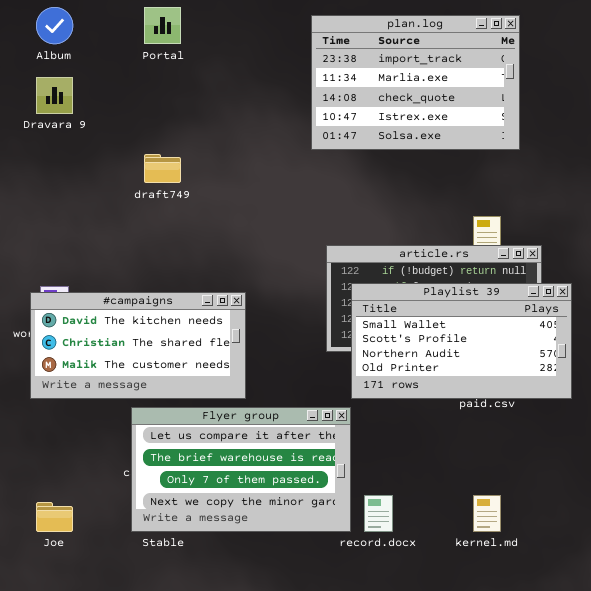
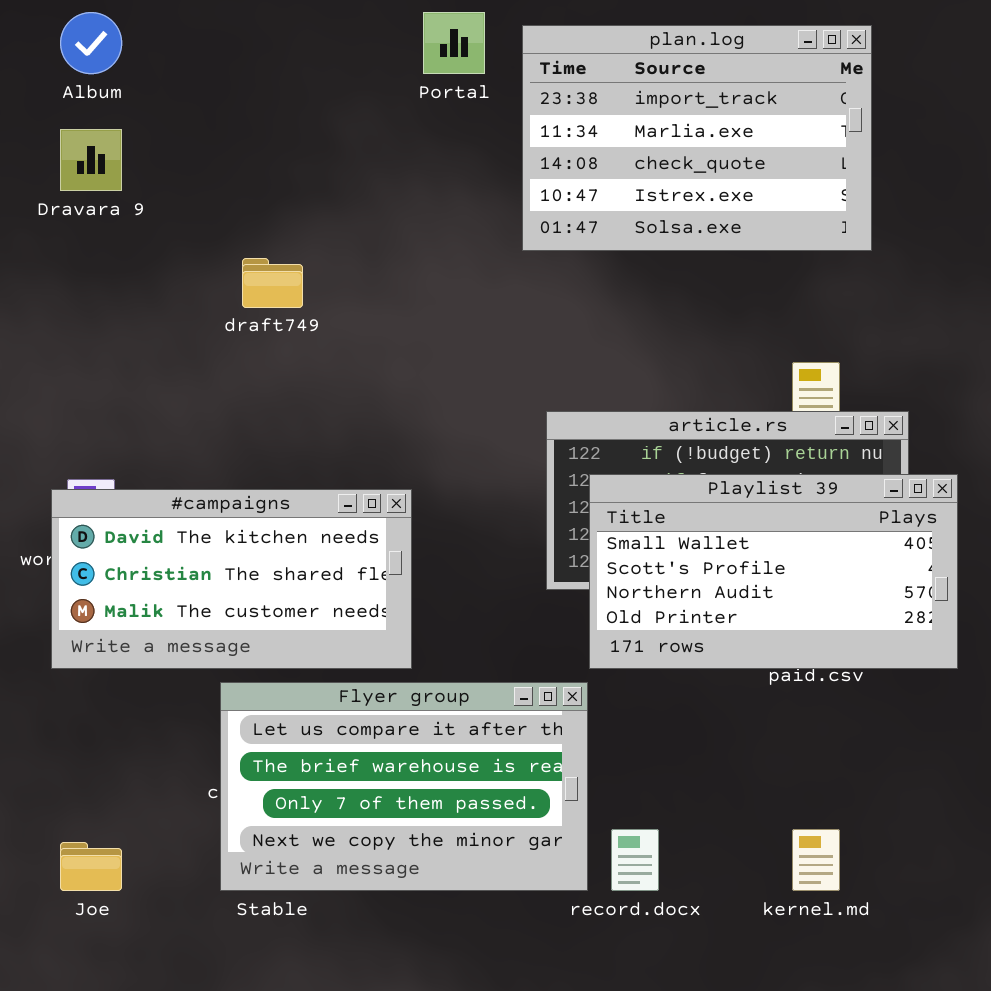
Portal: [144,7,181,44] -> [423,12,485,74], moved

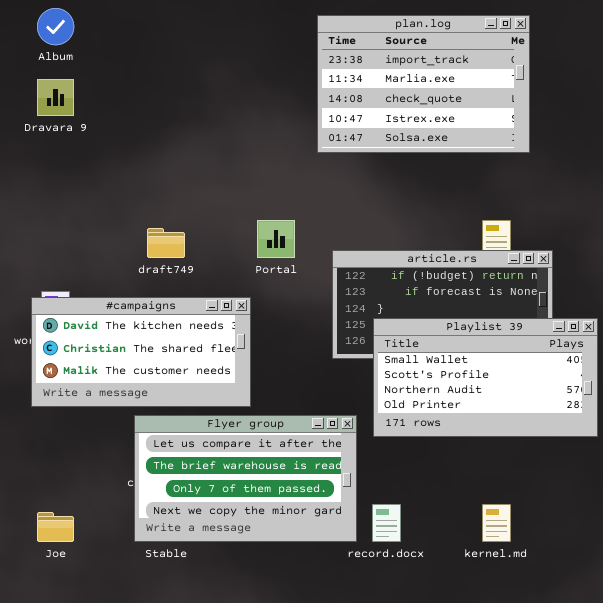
Portal: [423,12,485,74] -> [257,220,295,258], moved
draft749: [242,258,303,308] -> [147,228,185,258], moved
Playlist 39: [589,474,958,669] -> [373,318,598,437], moved

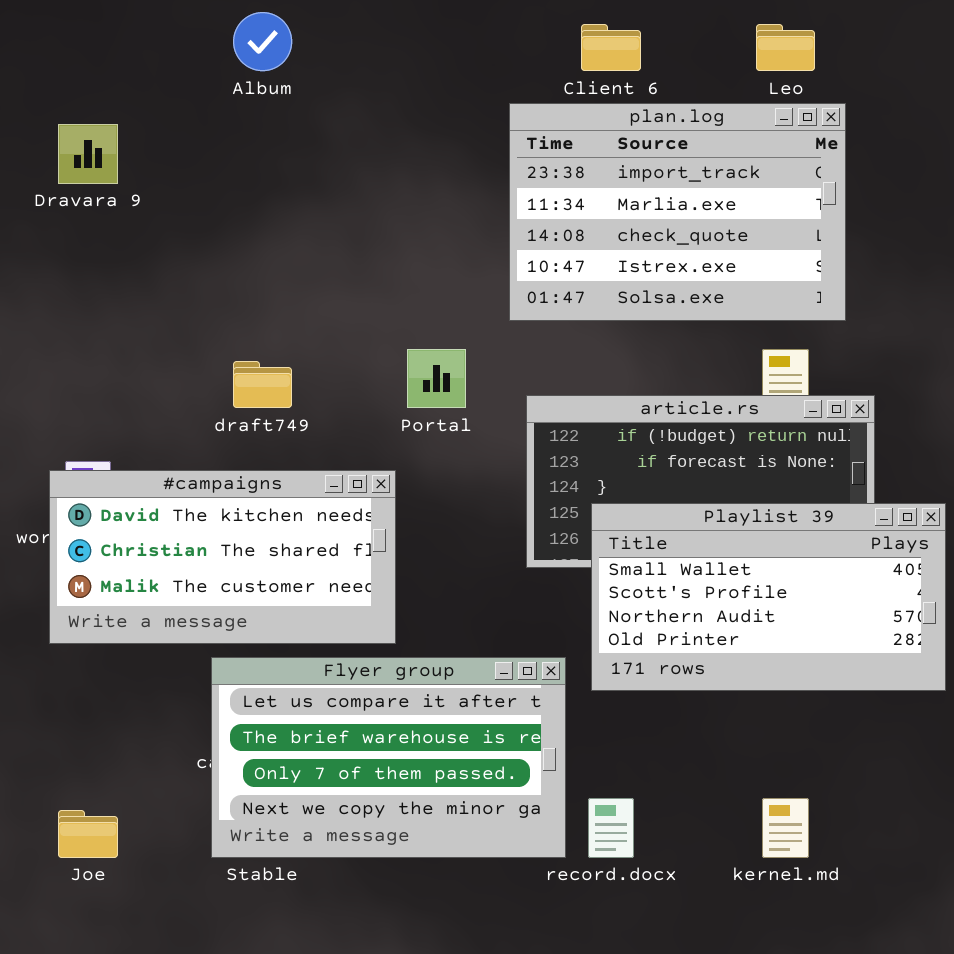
Album: [37,8,74,45] -> [233,12,292,71], moved
plan.log: [317,15,530,153] -> [509,103,846,321], moved

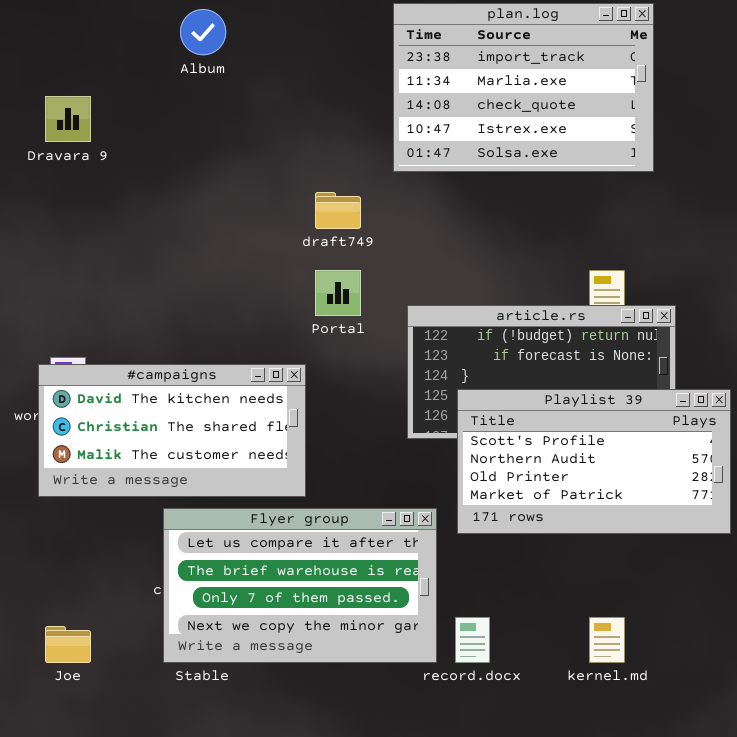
plan.log: [509,103,846,321] -> [393,3,654,172], moved
draft749: [233,361,292,408] -> [315,192,361,229], moved
Playlist 39: [591,503,946,691] -> [457,389,731,534], scrolled down 1 row

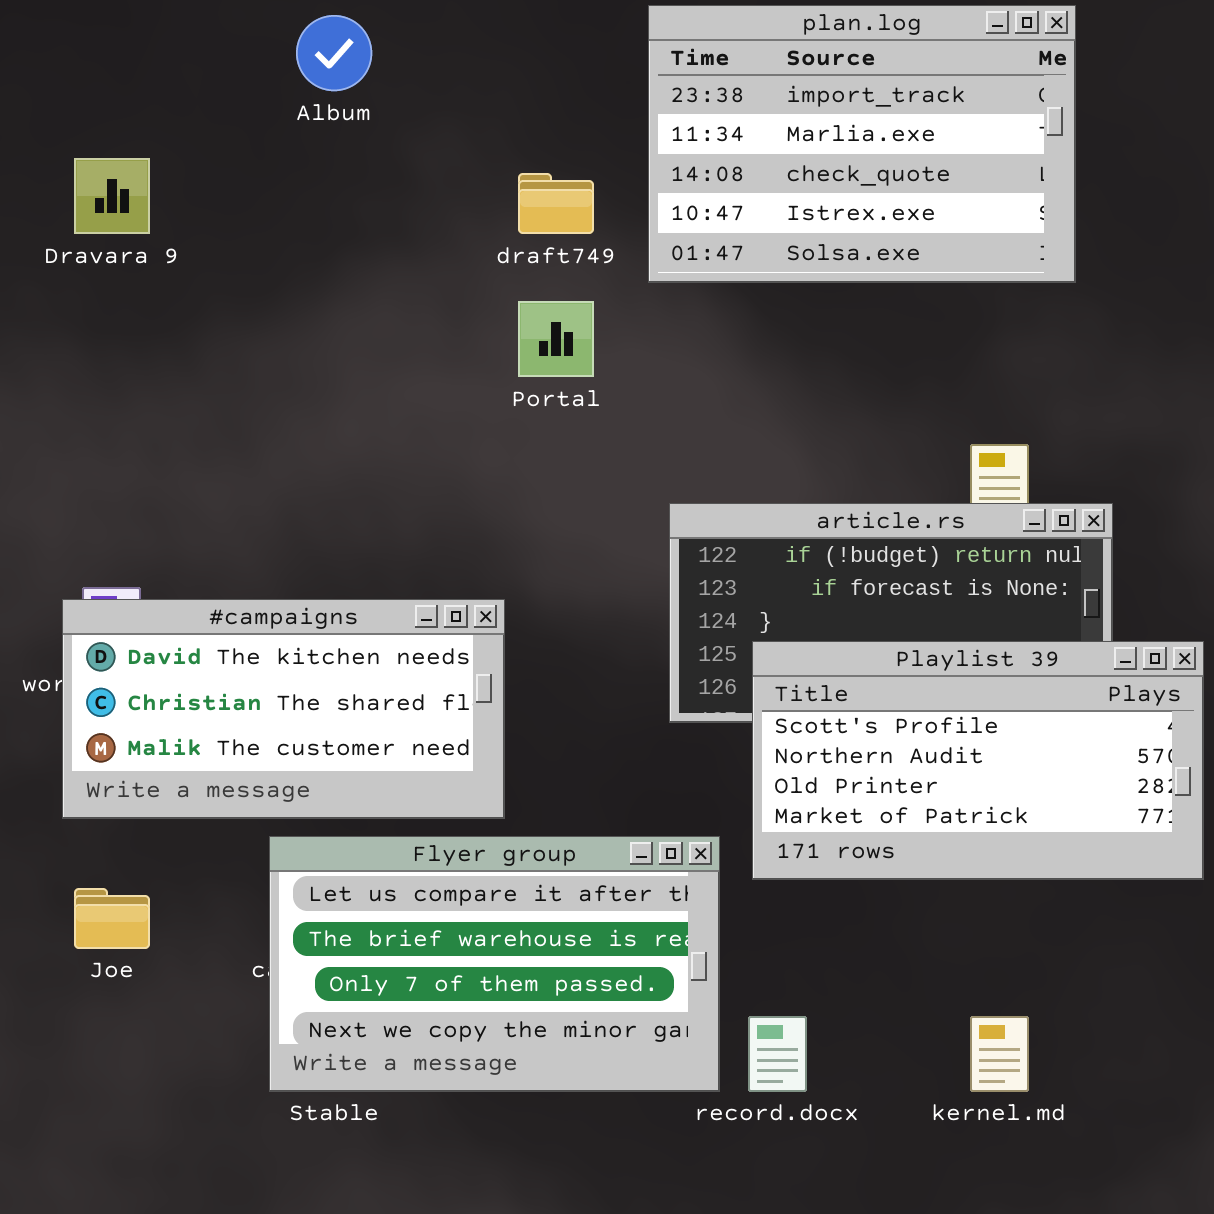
draft749: [315,192,361,229] -> [518,173,594,234], moved
Portal: [315,270,361,316] -> [518,301,594,377], moved
Joe: [45,626,91,663] -> [74,888,150,949], moved

